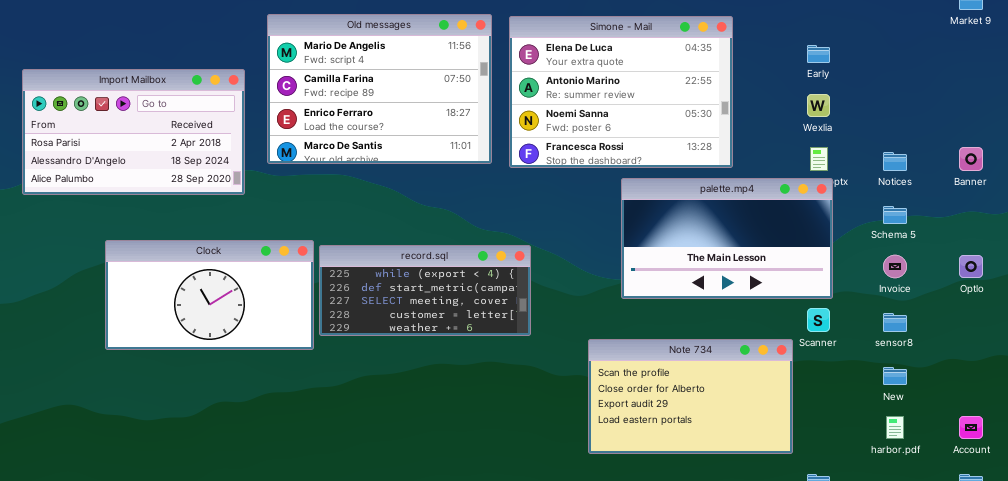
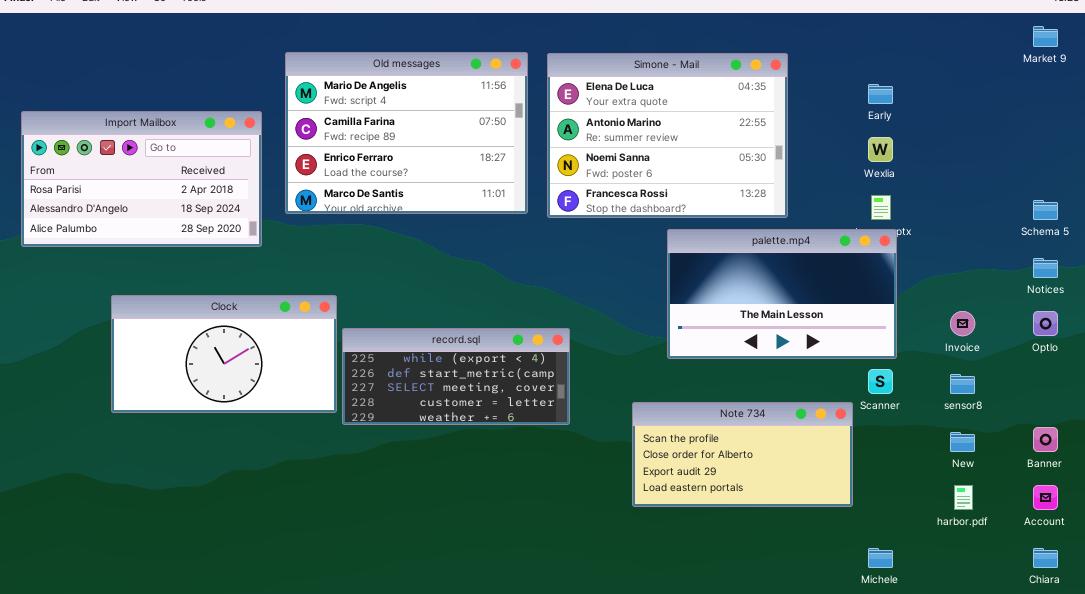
Banner: [959,147,983,171] -> [1033,427,1058,452], moved
Notices: [883,152,907,171] -> [1033,258,1058,278], moved
Schema 5: [883,206,907,224] -> [1033,200,1058,220], moved
record.sql: [319,245,531,336] -> [342,328,570,425], moved
Note 734: [588,339,793,454] -> [632,402,853,507], resized

